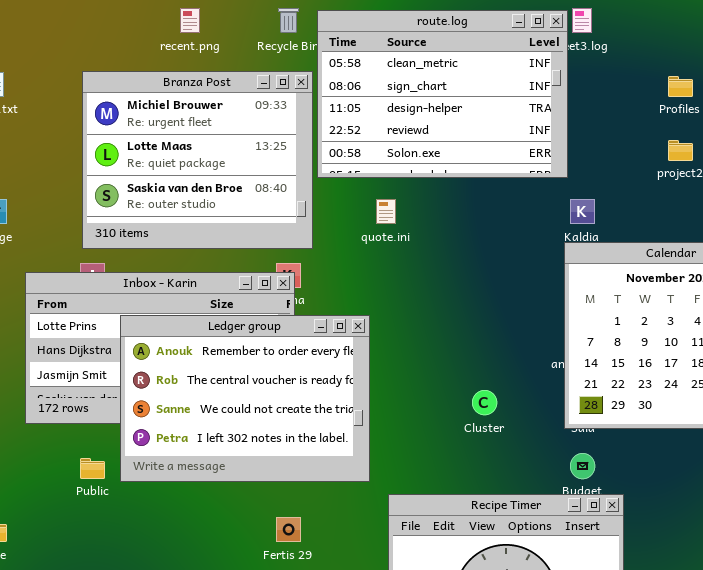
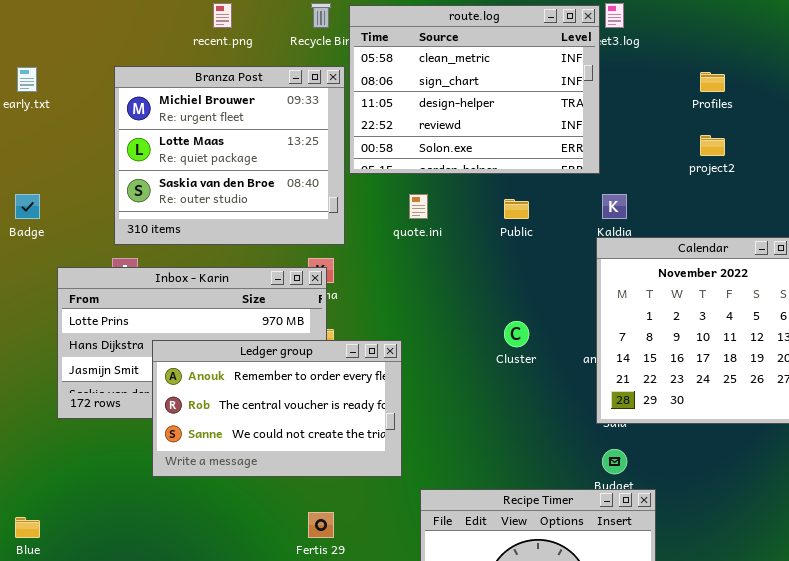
Ledger group: [120,315,370,482] -> [152,340,402,477], resized
Cluster: [472,390,497,415] -> [504,321,529,347], moved
Public: [80,458,105,479] -> [504,199,529,219], moved

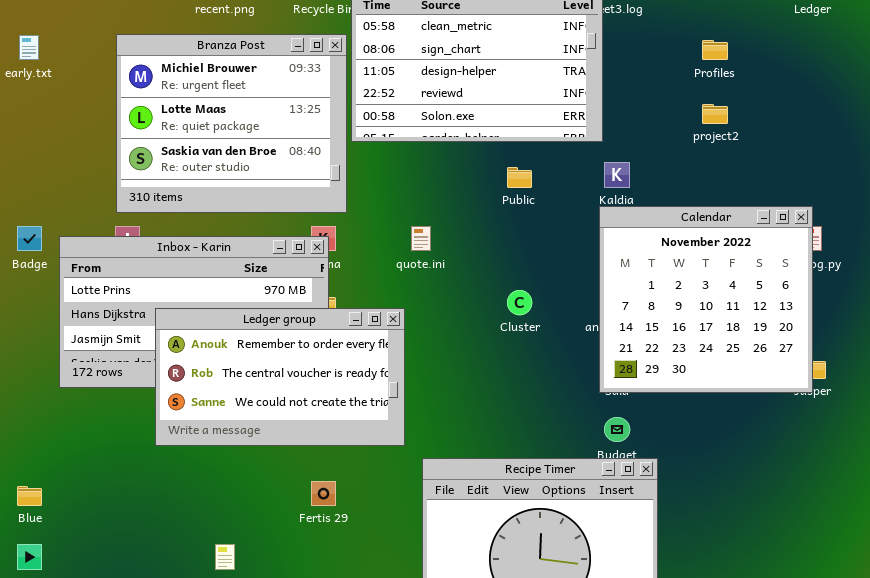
Badge: [15,194,40,219] -> [17,226,42,251], moved
quote.ini: [409,194,428,219] -> [411,226,431,251], moved

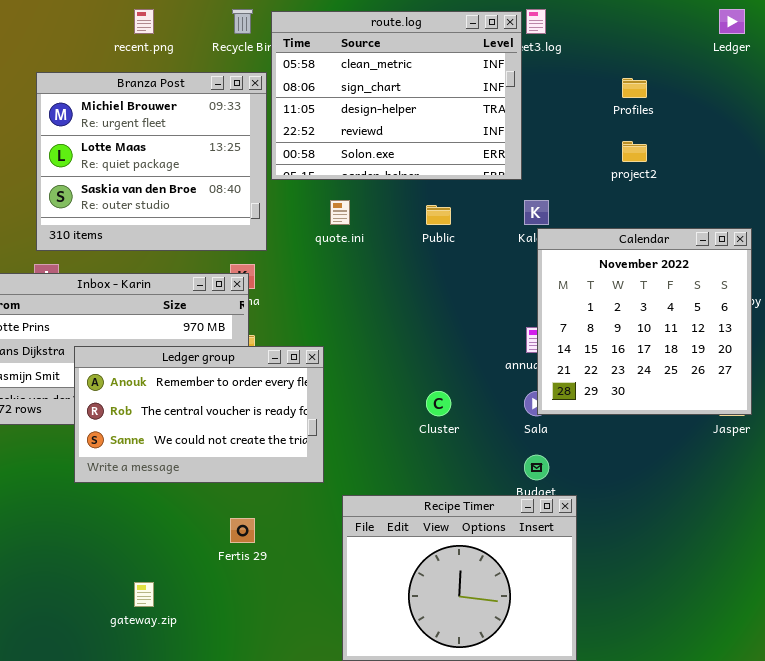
Calendar: [599,206,813,393] -> [537,228,752,415], moved
quote.ini: [411,226,431,251] -> [330,200,350,225], moved
Cluster: [507,290,532,315] -> [426,391,451,416], moved

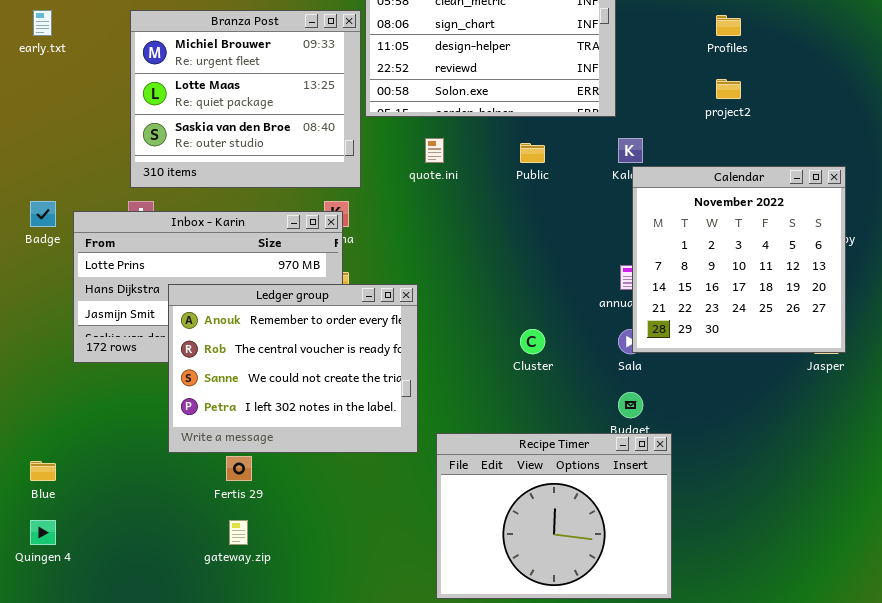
Ledger group: [74,346,324,483] -> [168,284,418,453], resized
Fertis 29: [230,518,255,543] -> [226,456,252,481], moved

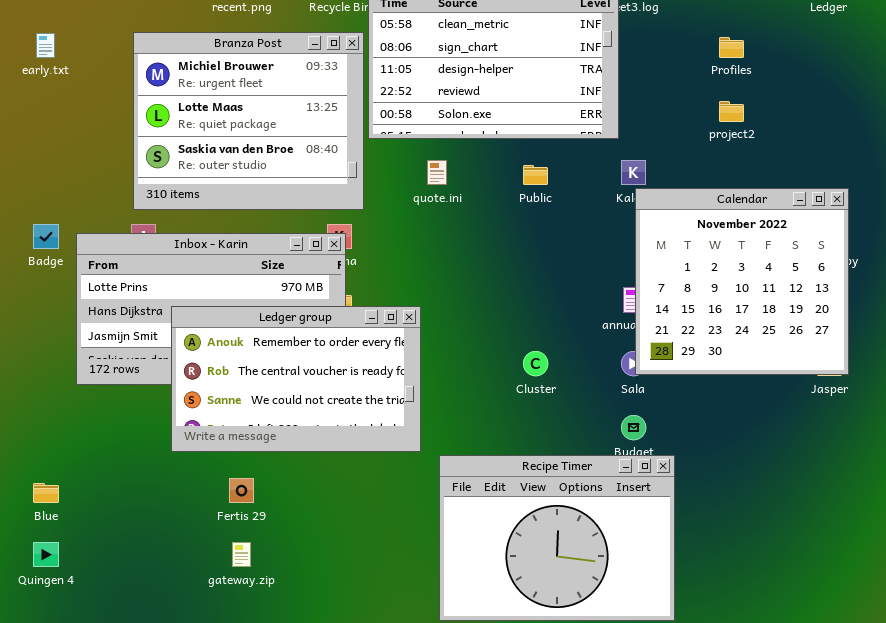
Ledger group: [168,284,418,453] -> [171,306,421,452], resized

